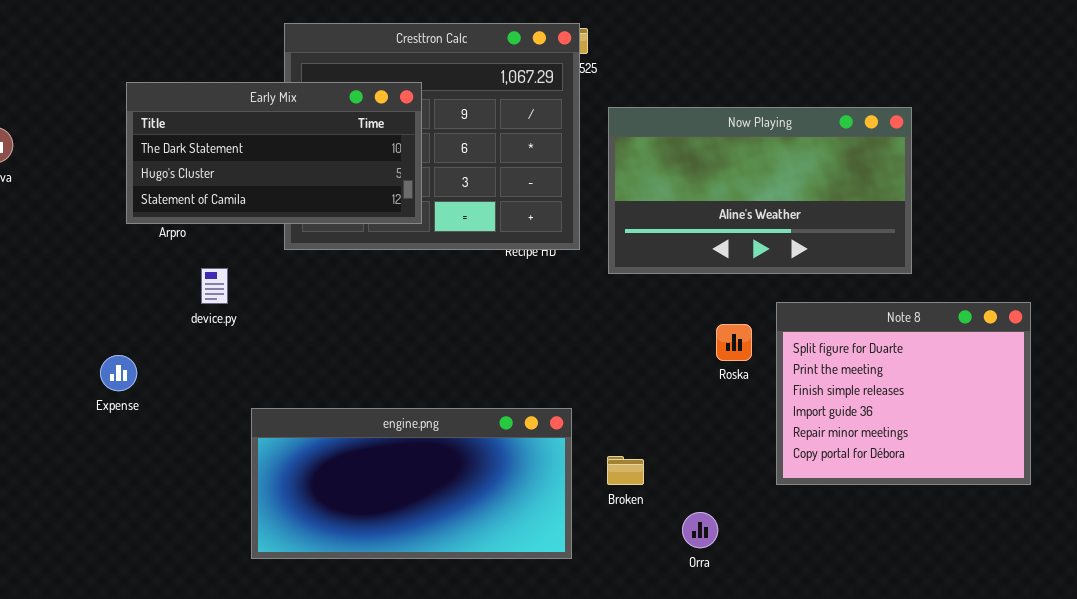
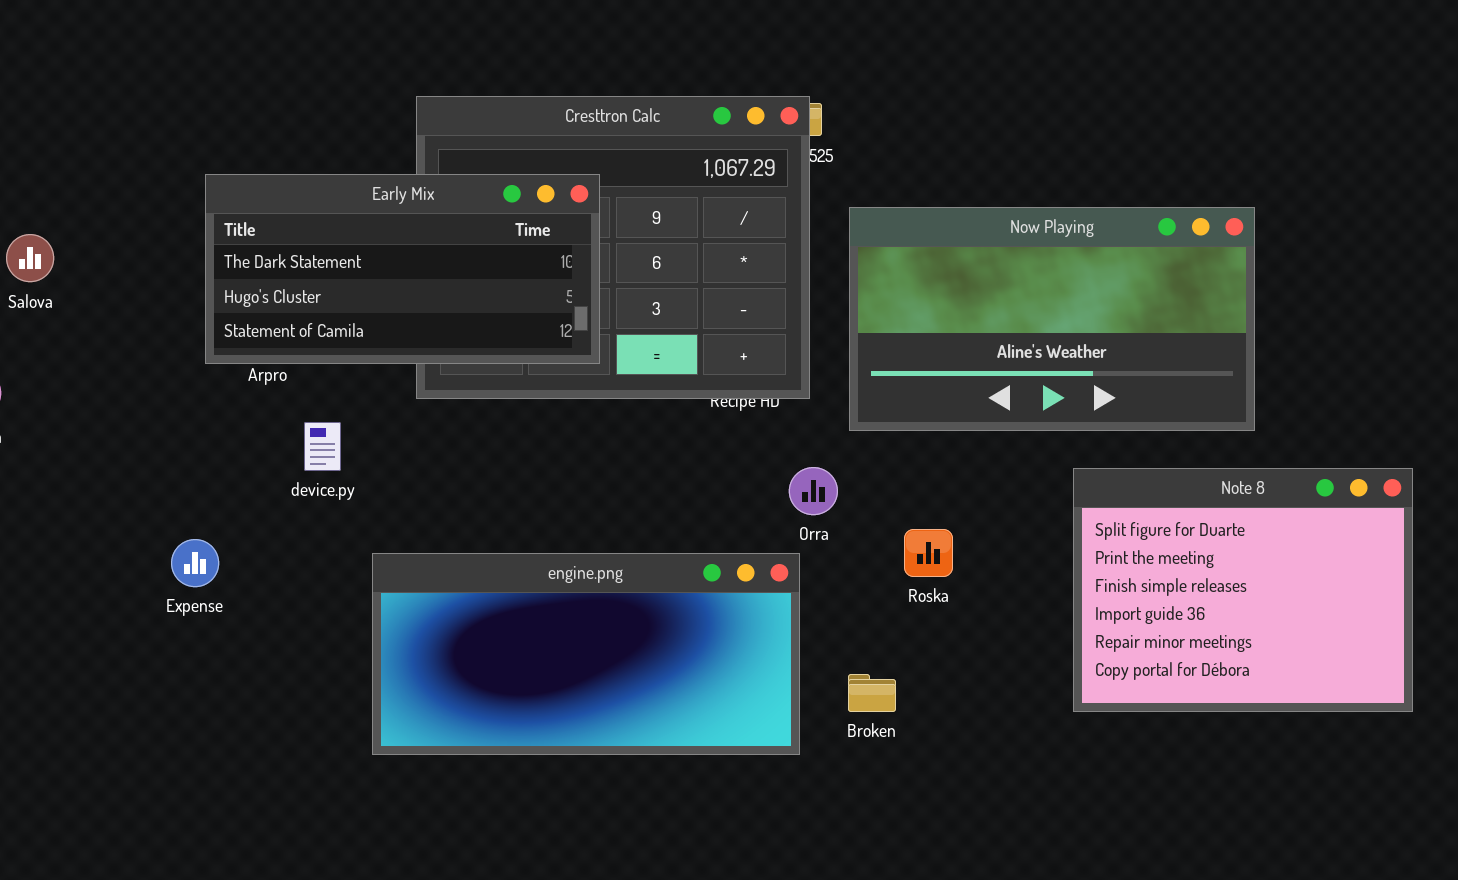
Roska: [716,324,752,361] -> [904,529,953,577], moved
engine.png: [251,408,572,559] -> [372,553,800,755], moved
Orra: [682,512,718,548] -> [789,467,838,515], moved

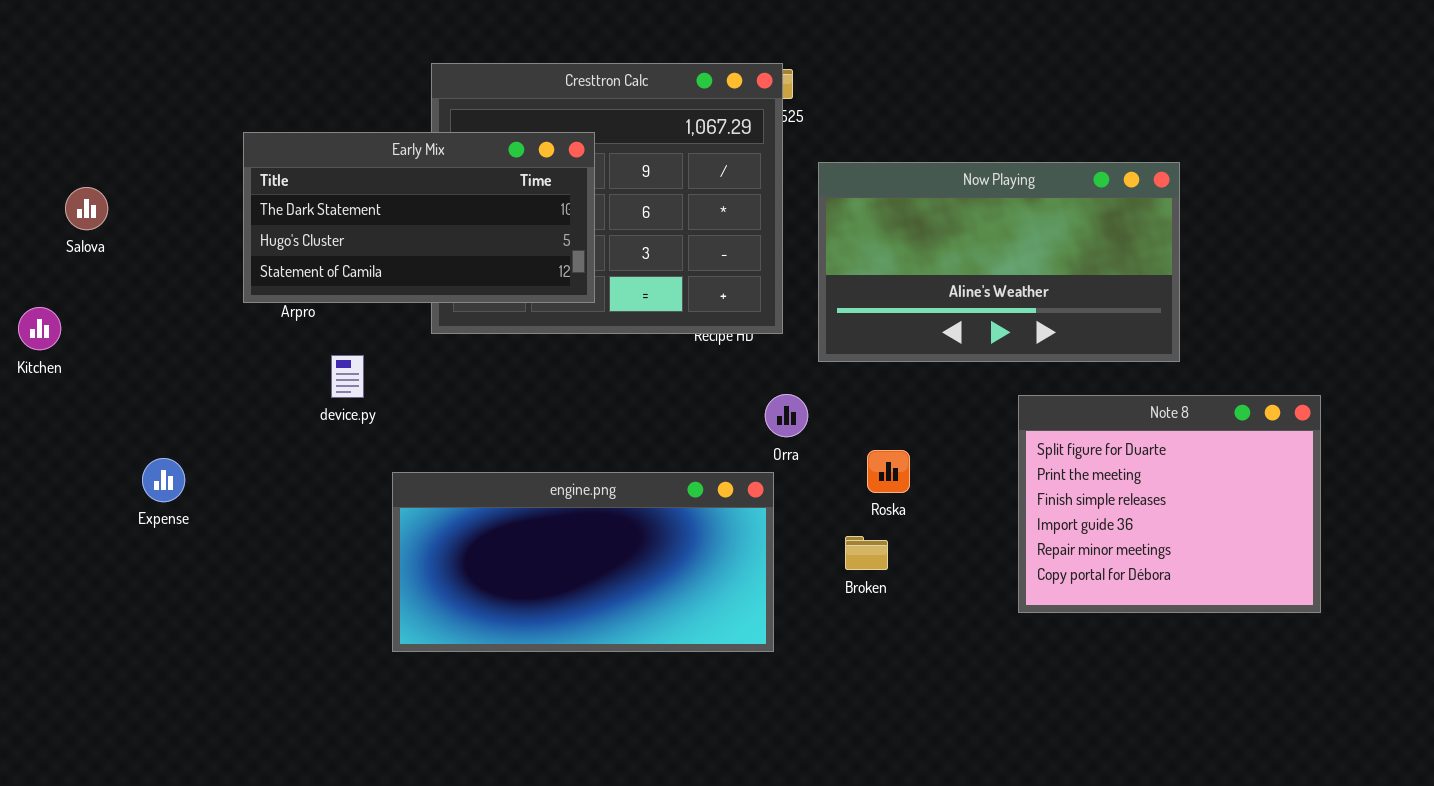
Expense: [171,539,219,587] -> [142,458,185,502], moved
Broken: [848,674,896,712] -> [845,536,888,570], moved

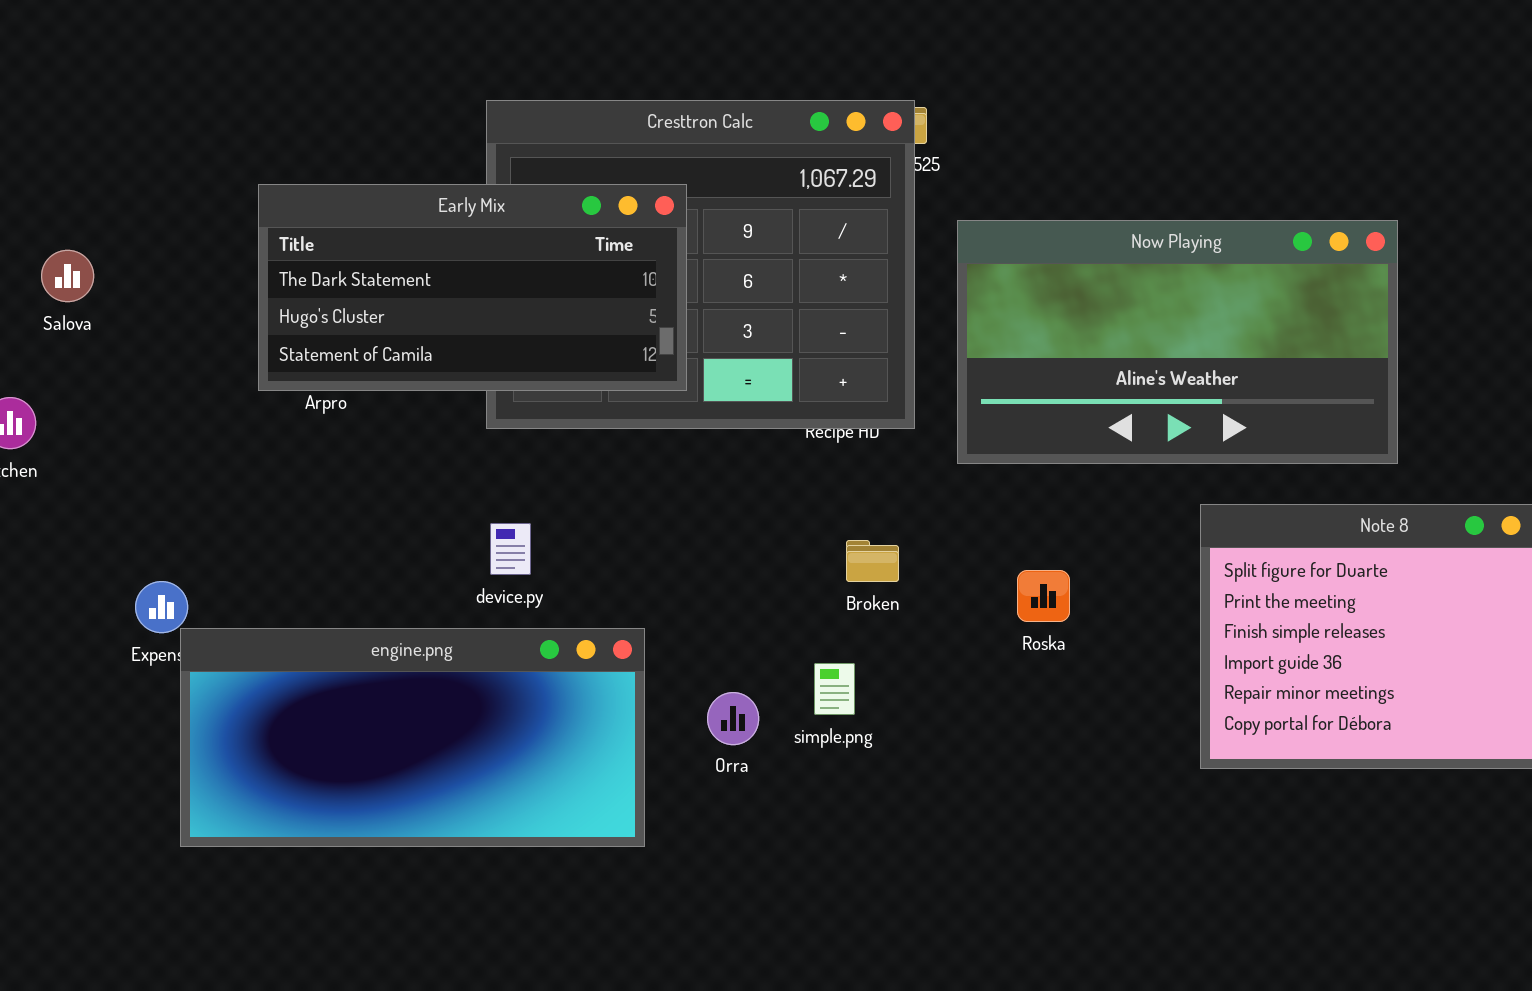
device.py: [331,355,364,398] -> [490,523,531,575], moved
Orra: [765,394,808,437] -> [707,692,759,745], moved
engine.png: [392,472,774,652] -> [180,628,645,847], moved
Broken: [845,536,888,570] -> [846,540,899,582], moved

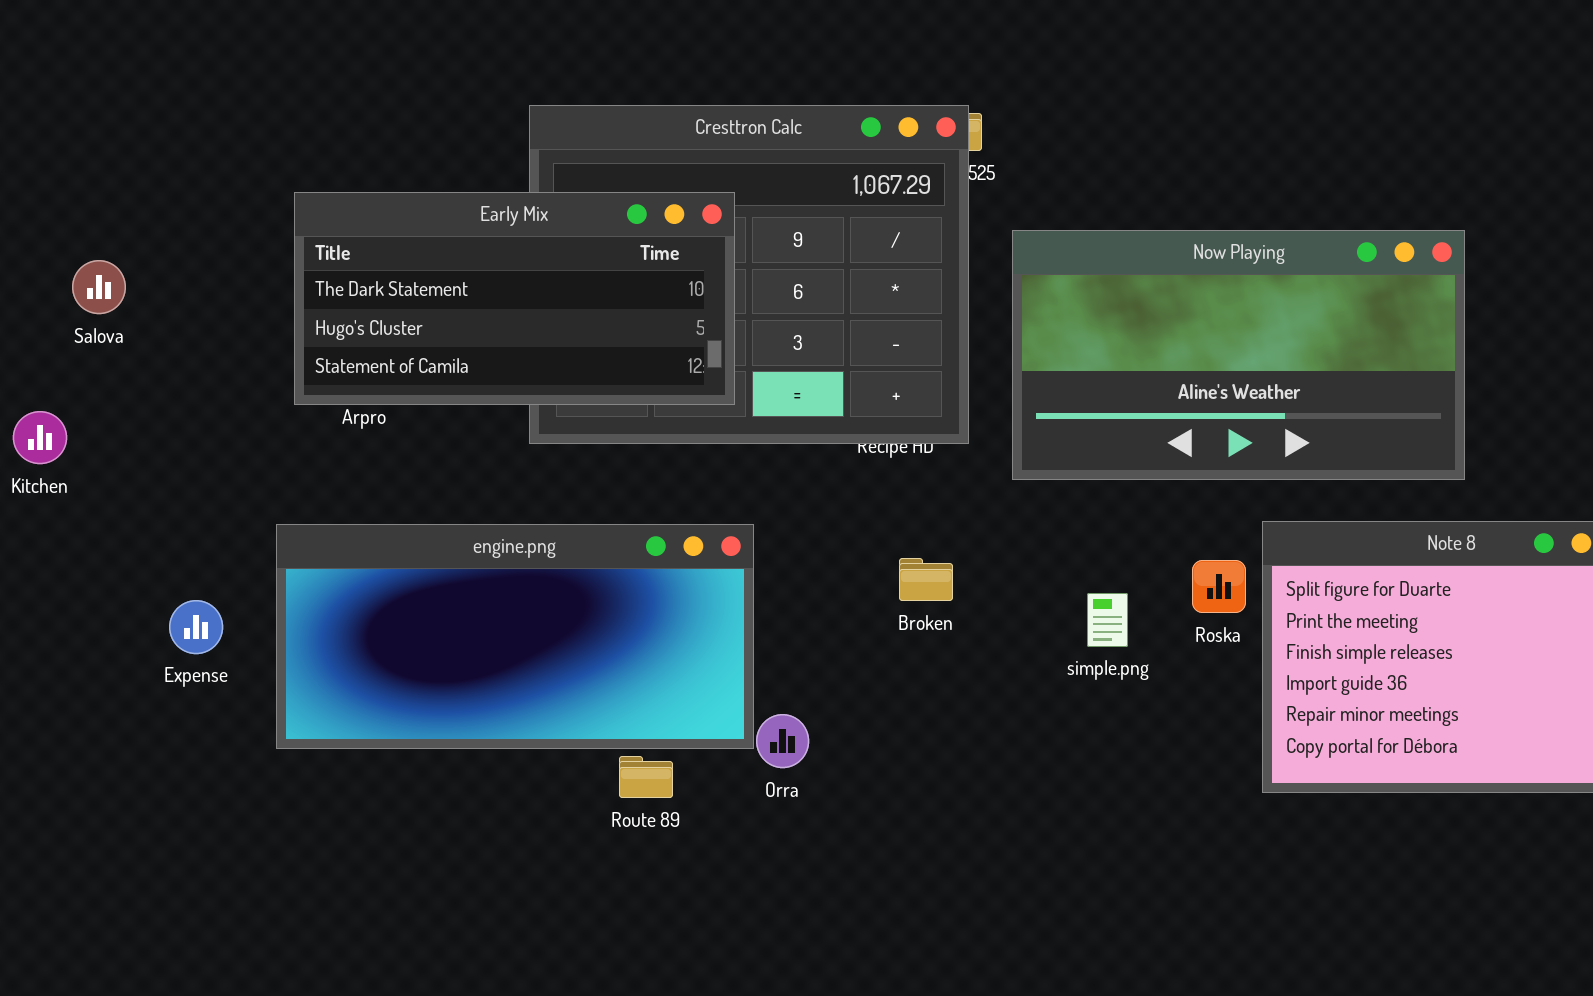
Roska: [1017,570,1070,622] -> [1192,560,1246,613], moved
engine.png: [180,628,645,847] -> [276,524,754,749], moved
simple.png: [814,663,855,715] -> [1087,593,1128,647], moved

